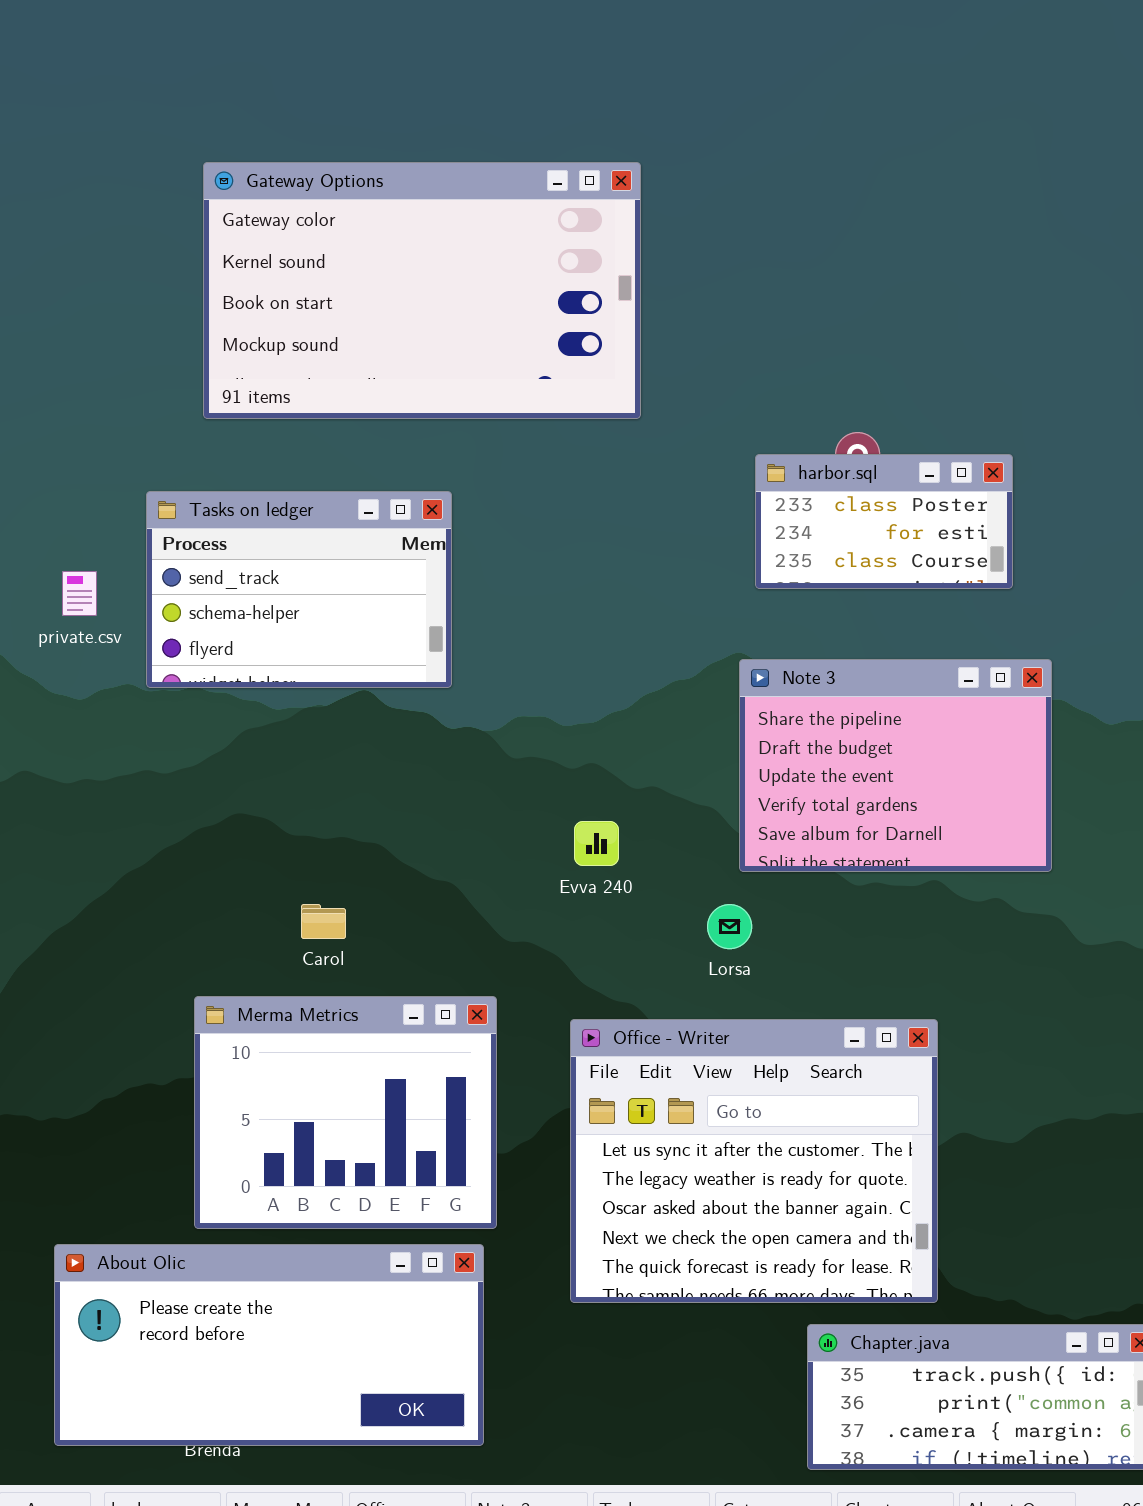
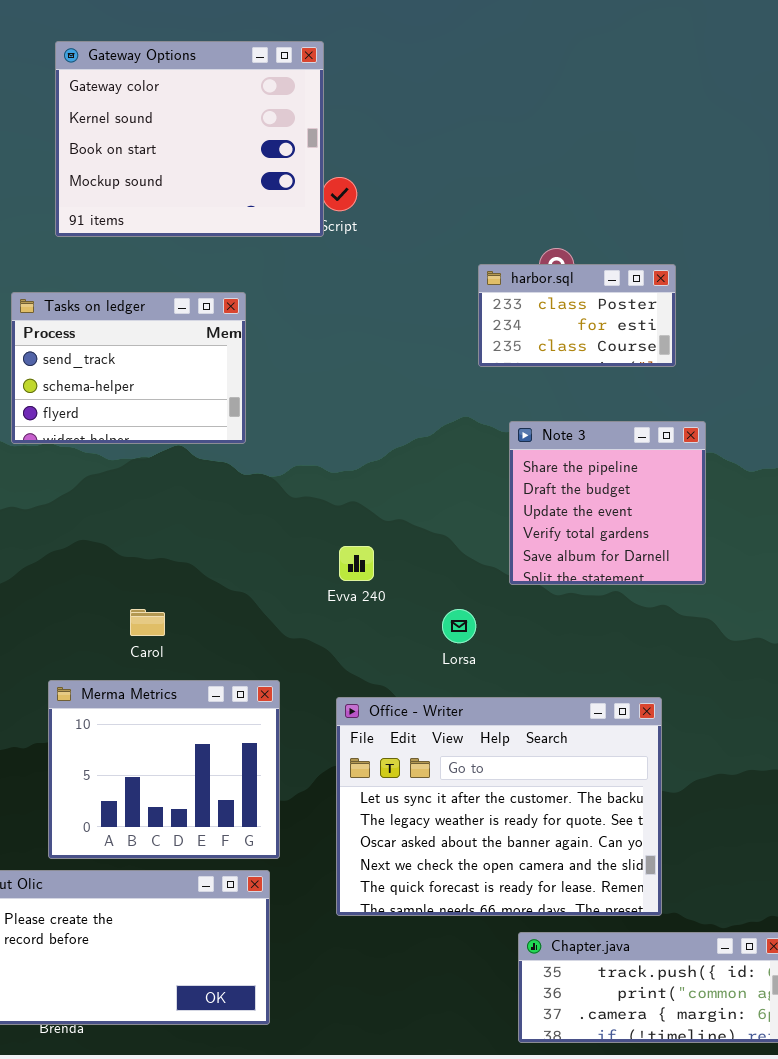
Gateway Options: [203,162,641,419] -> [55,41,324,237], resized
Note 3: [739,659,1052,872] -> [509,421,706,585], resized
Office - Writer: [570,1019,938,1303] -> [336,697,662,916], resized

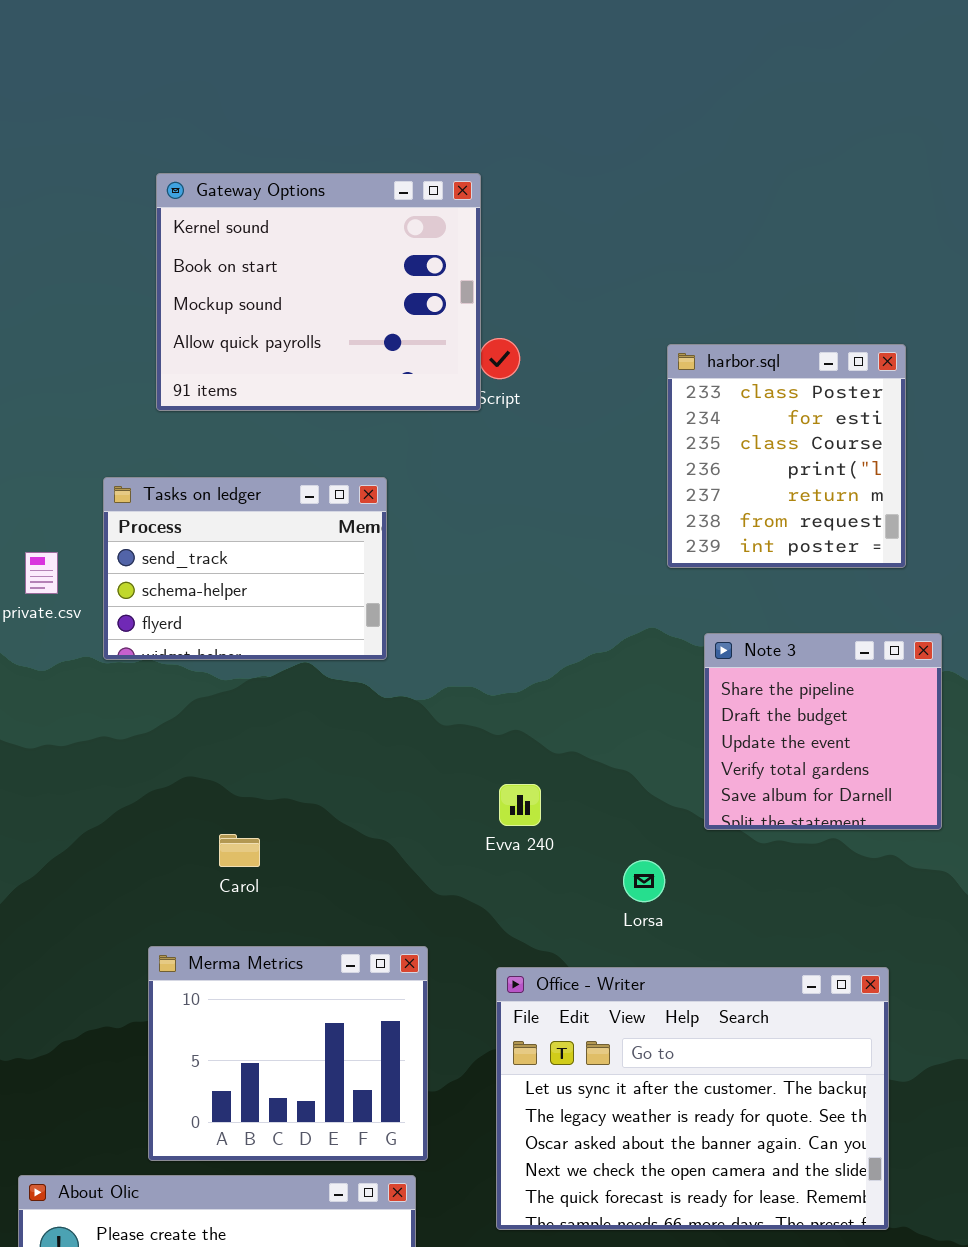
Gateway Options: [55,41,324,237] -> [156,173,481,411], scrolled down 1 row
harbor.sql: [478,264,676,367] -> [667,344,906,568], resized
Carol: [130,609,165,636] -> [219,834,260,867], moved

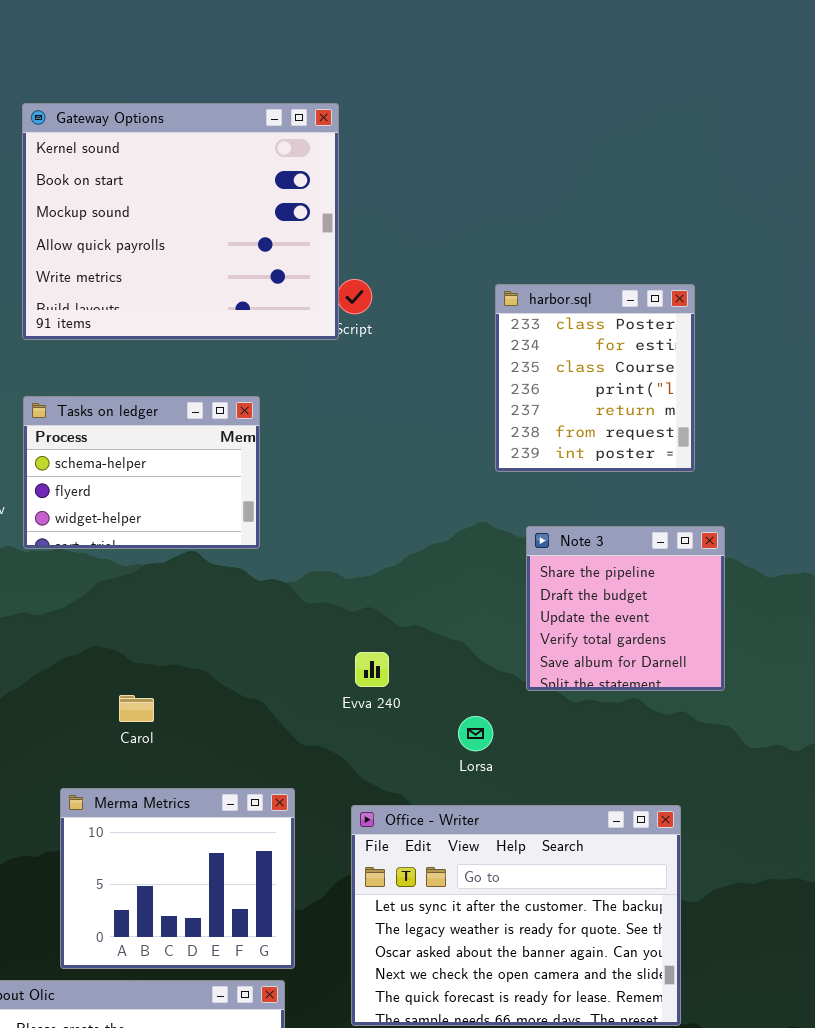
Gateway Options: [156,173,481,411] -> [22,103,339,340], resized
Tasks on ledger: [103,477,387,660] -> [23,396,260,549], scrolled down 1 row

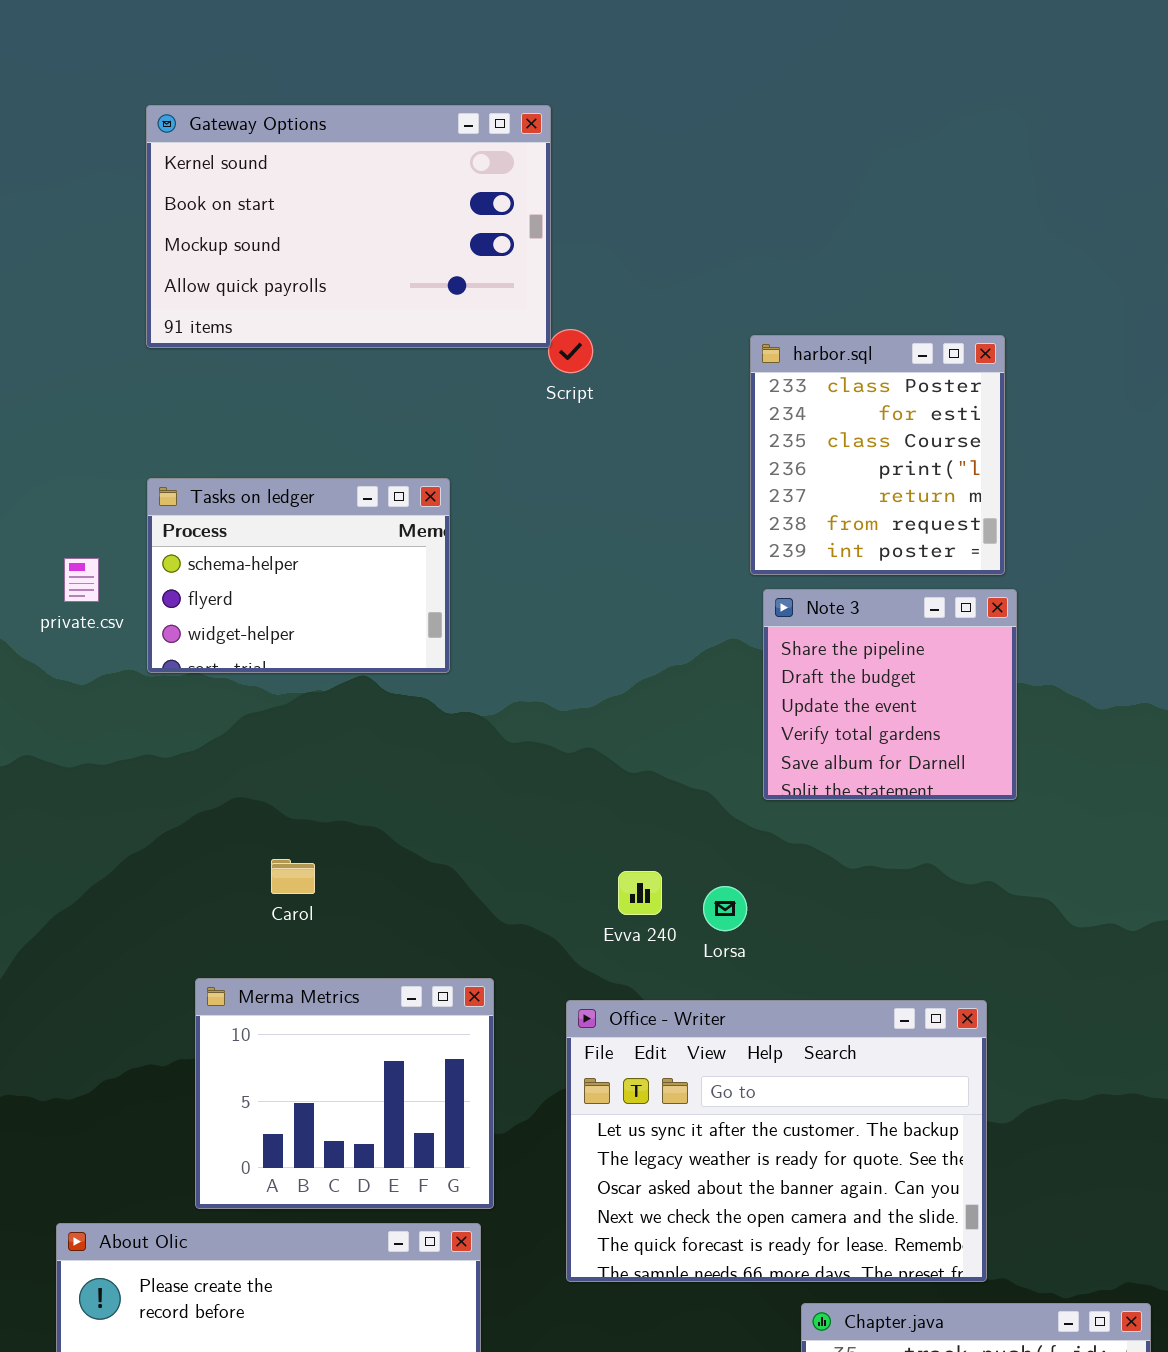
Gateway Options: [22,103,339,340] -> [146,105,551,348], resized
Note 3: [526,526,725,691] -> [763,589,1017,800], moved
Evva 240: [355,652,389,687] -> [618,871,662,915], moved

